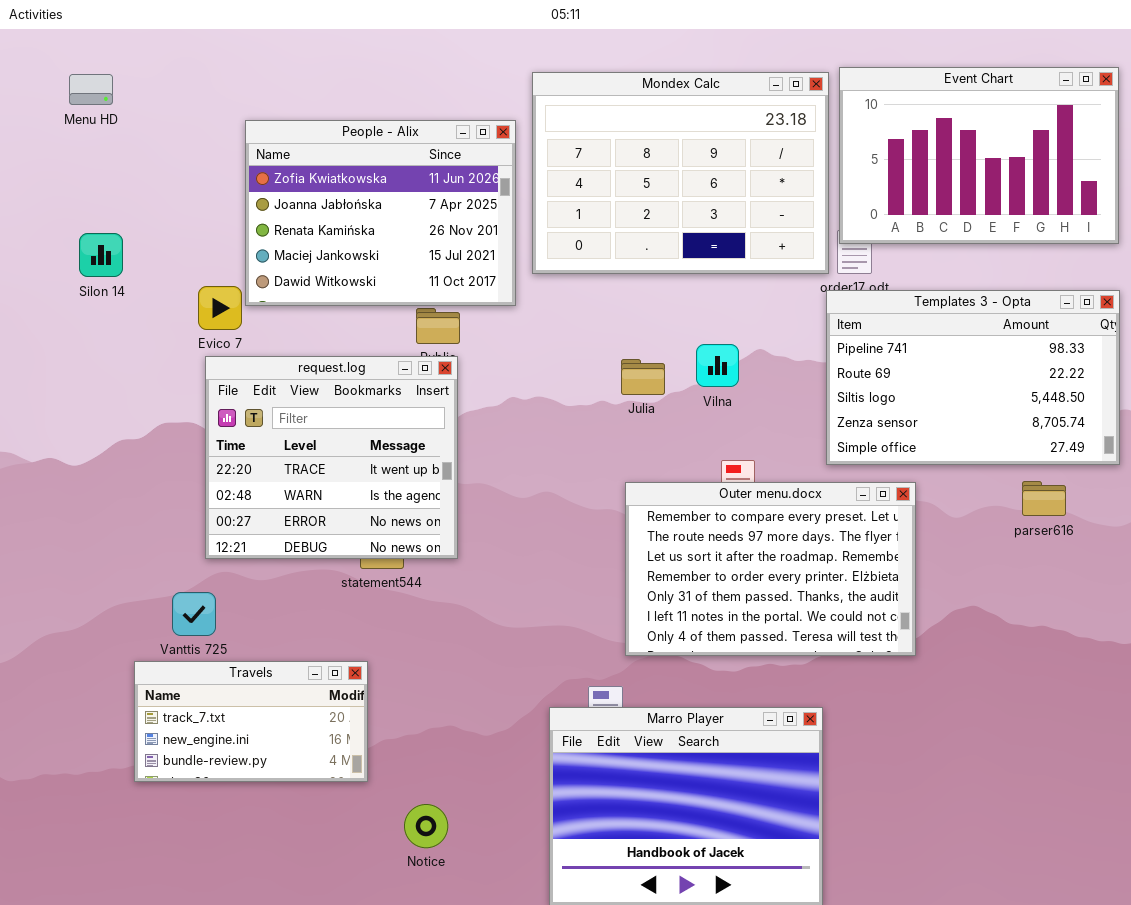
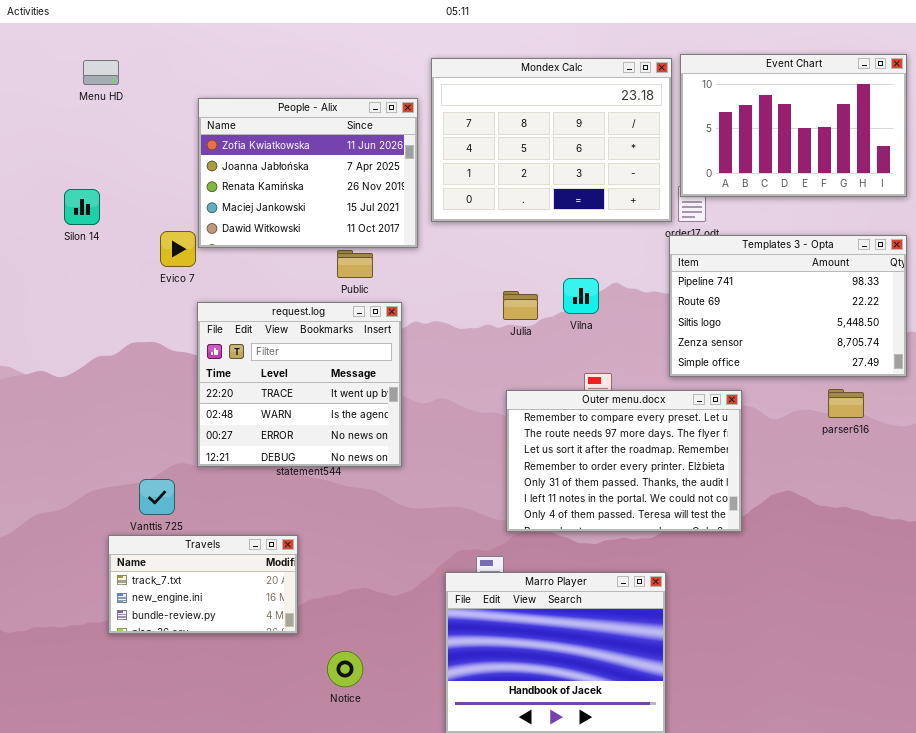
Menu HD: [69,74,113,105] -> [83,60,119,85], moved
request.log: [205,356,458,559] -> [197,302,402,467], moved

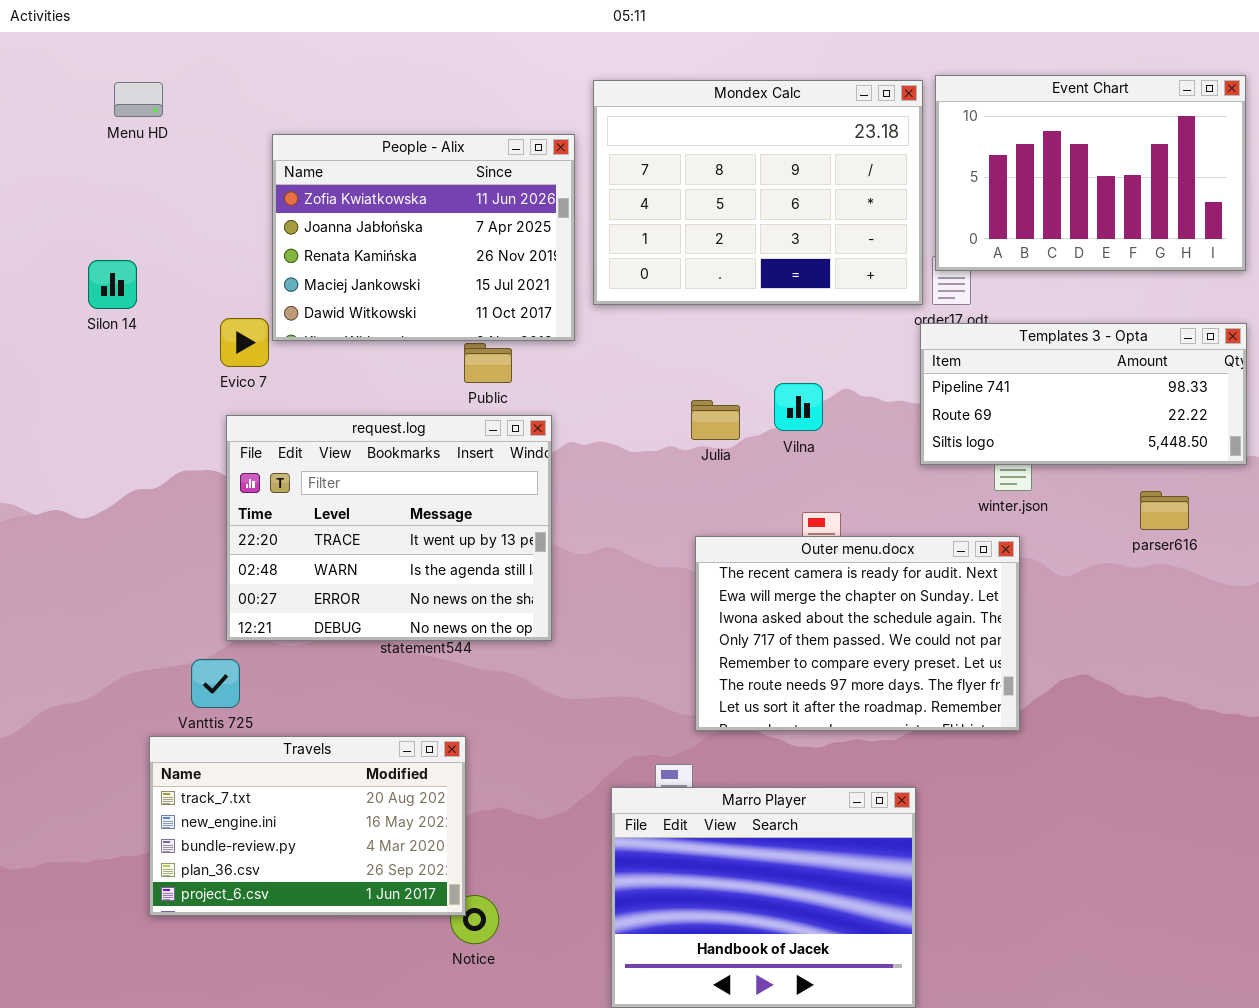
Templates 3 - Opta: [669,235,907,377] -> [920,323,1247,465], resized
request.log: [197,302,402,467] -> [226,415,552,641], resized
parser616: [828,389,864,418] -> [1140,491,1189,530], moved
Outer menu.docx: [506,390,742,532] -> [695,536,1020,731], scrolled up 4 rows
Travels: [108,535,298,634] -> [149,736,466,916], resized

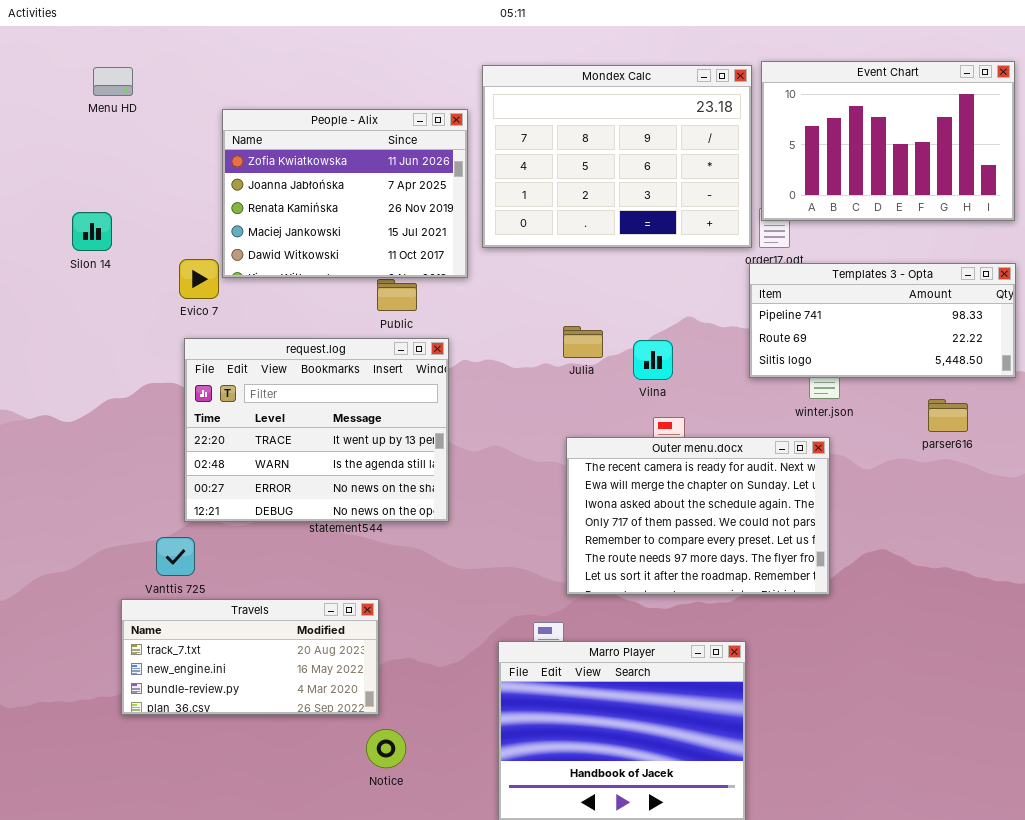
Vilna: [774,383,823,431] -> [633,340,673,380], moved
Travels: [149,736,466,916] -> [121,599,379,715], resized

